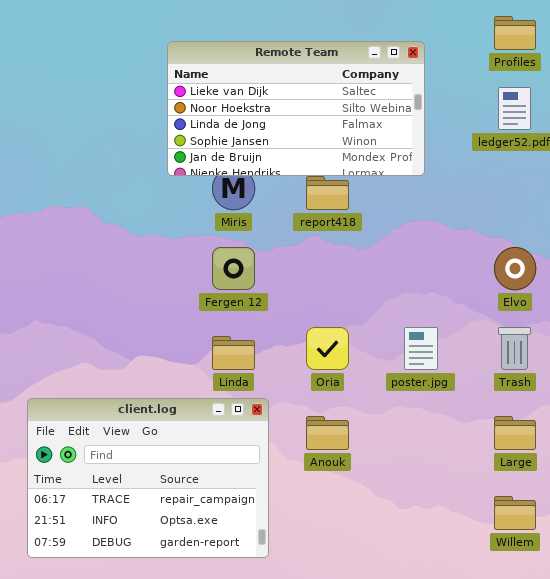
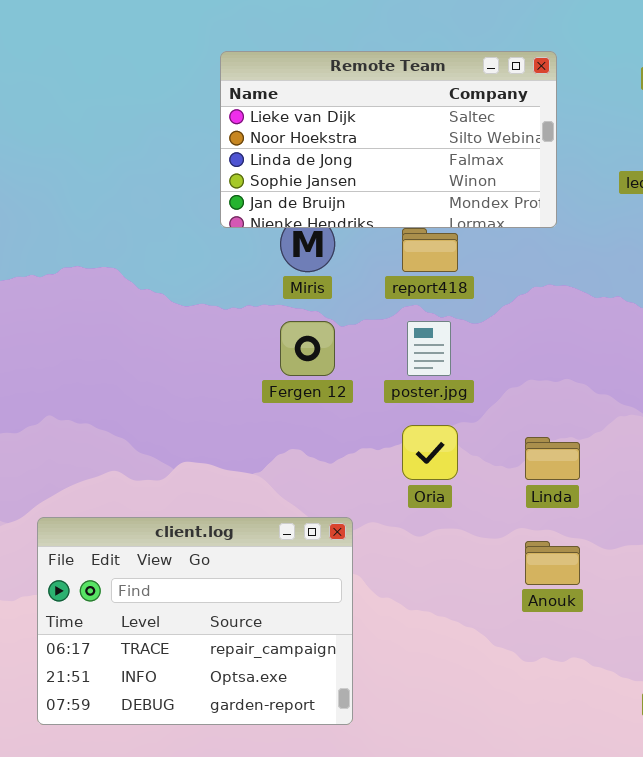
poster.jpg: [404,327,438,370] -> [407,321,451,376], moved
Linda: [212,336,255,370] -> [525,437,580,480], moved
Anouk: [306,416,349,450] -> [525,541,580,585], moved

